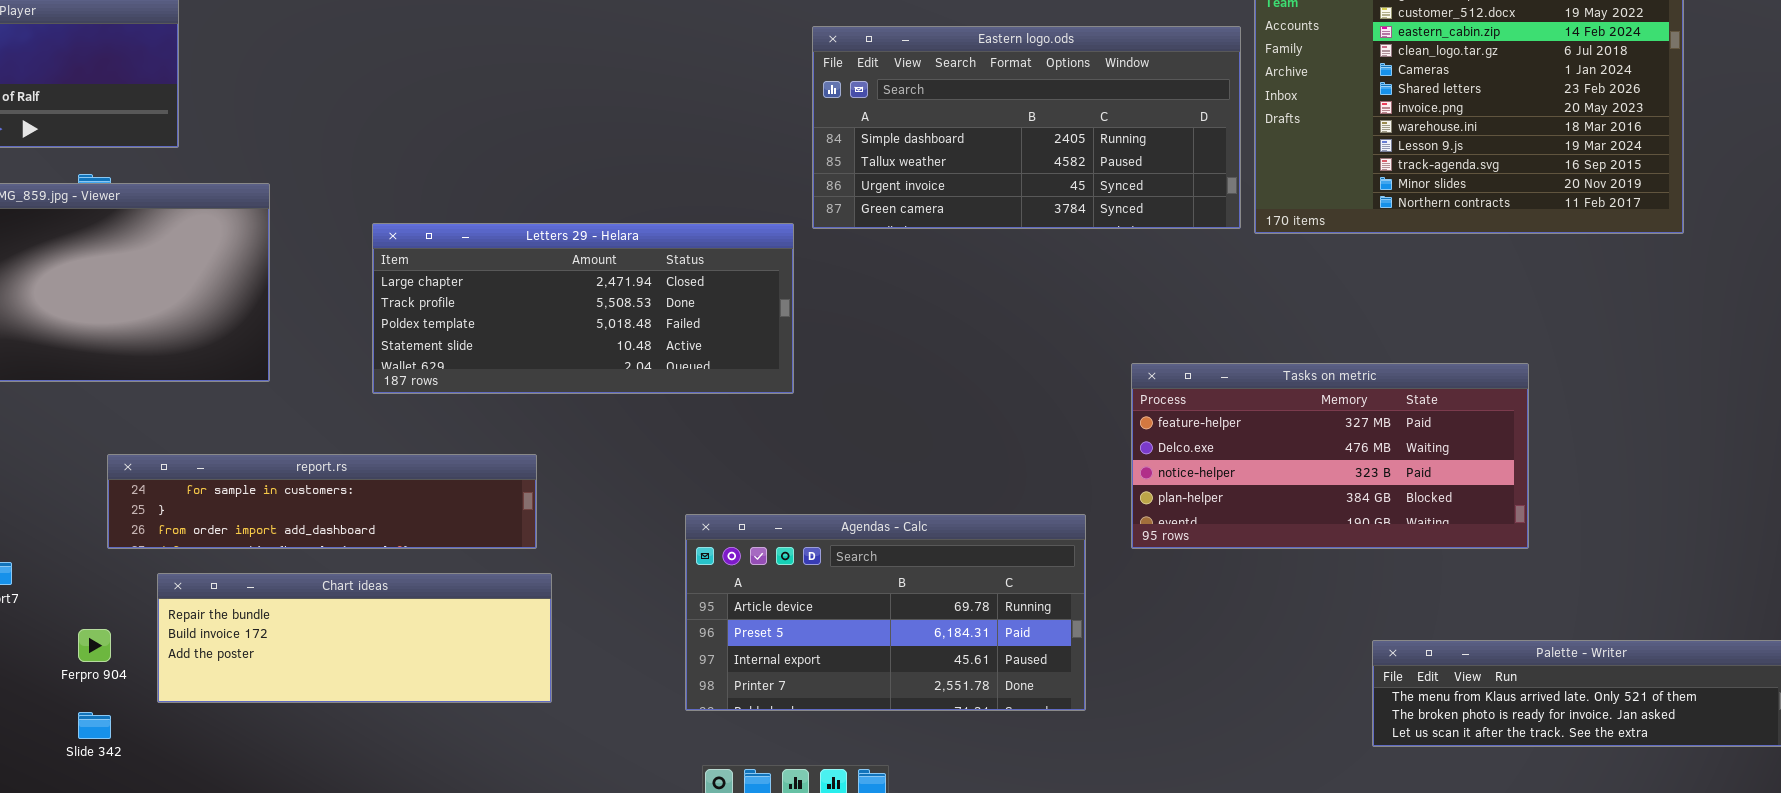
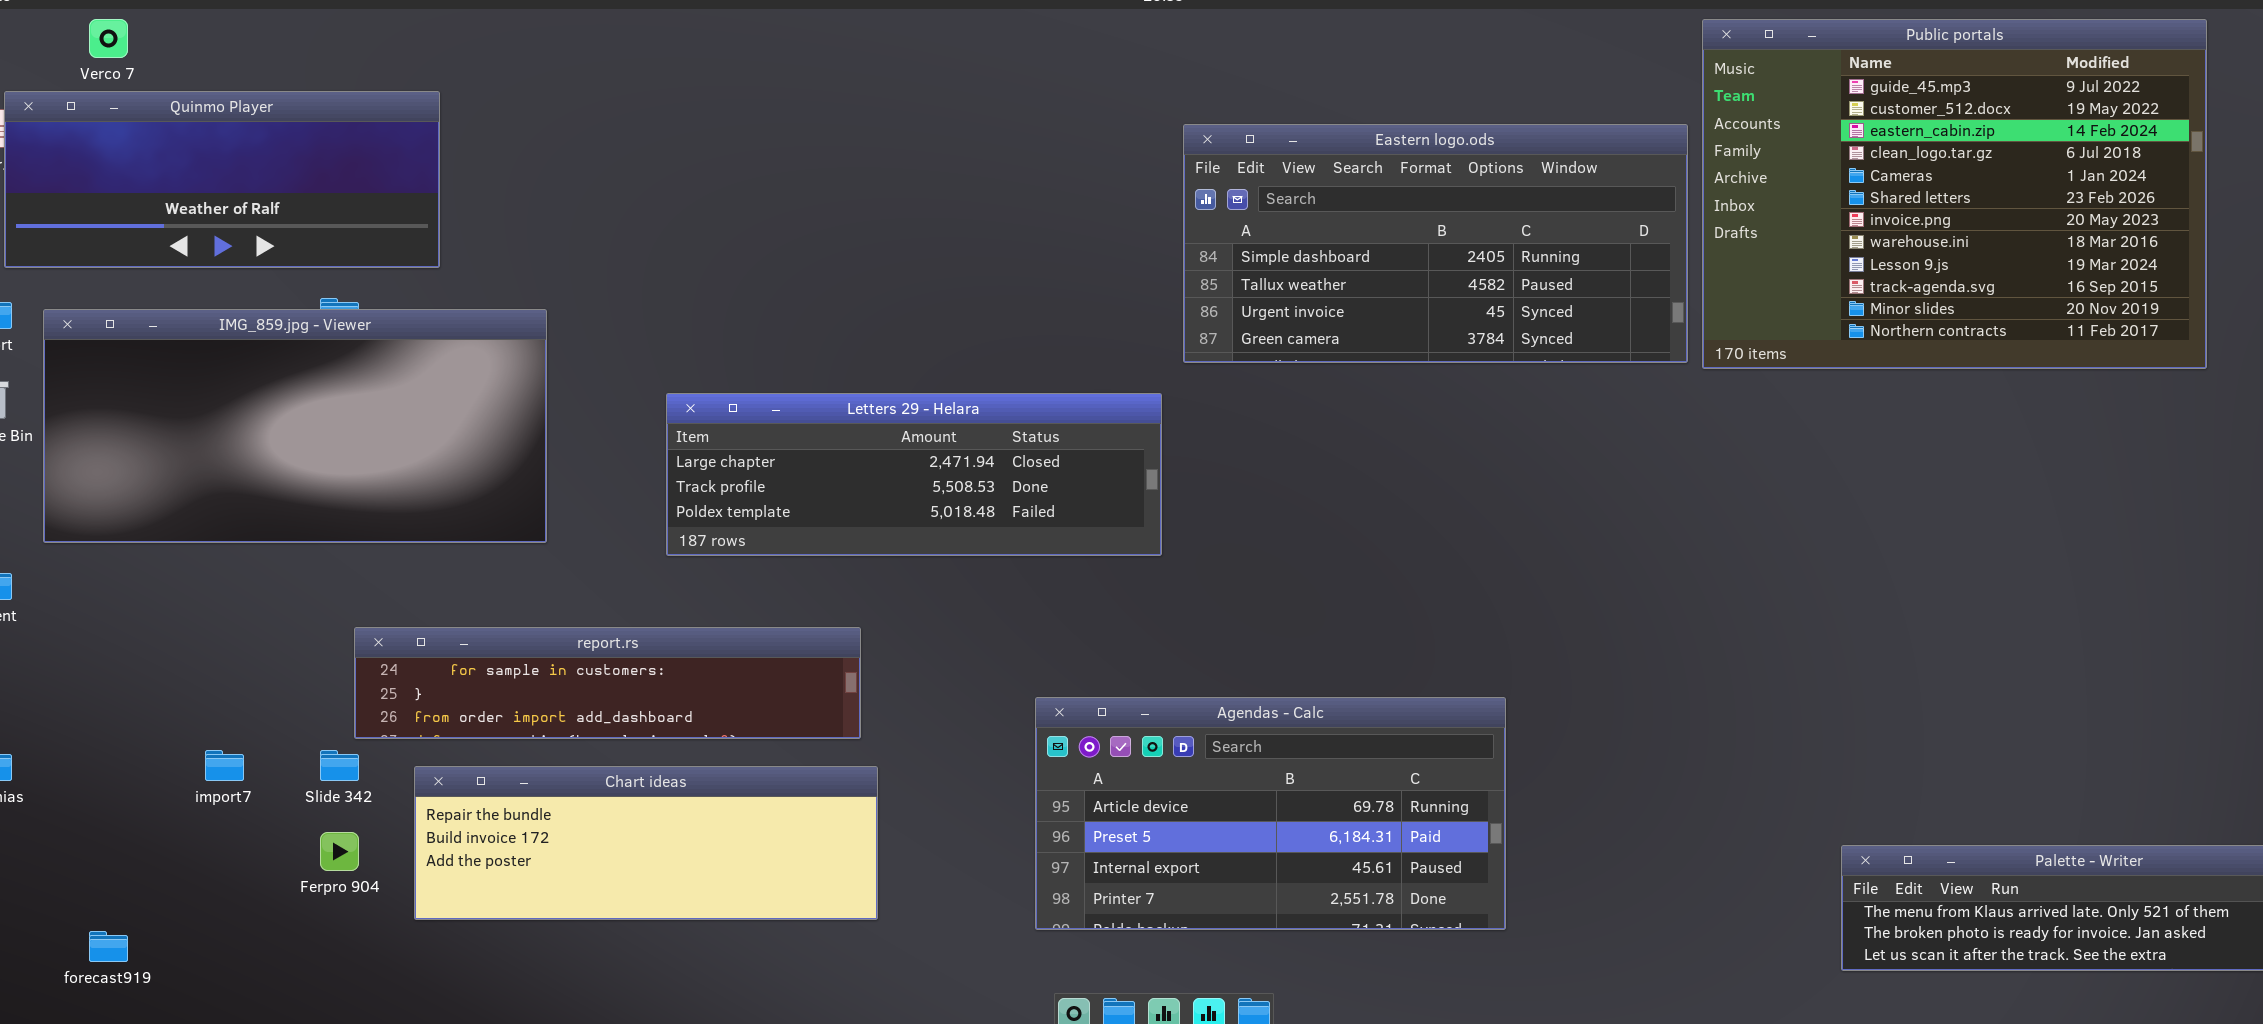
Letters 29 - Helara: [372,223,794,394] -> [666,393,1162,556], resized
Tasks on metric: [1131,363,1529,549] -> none, closed
Slide 342: [78,712,111,739] -> [320,750,359,781], moved

